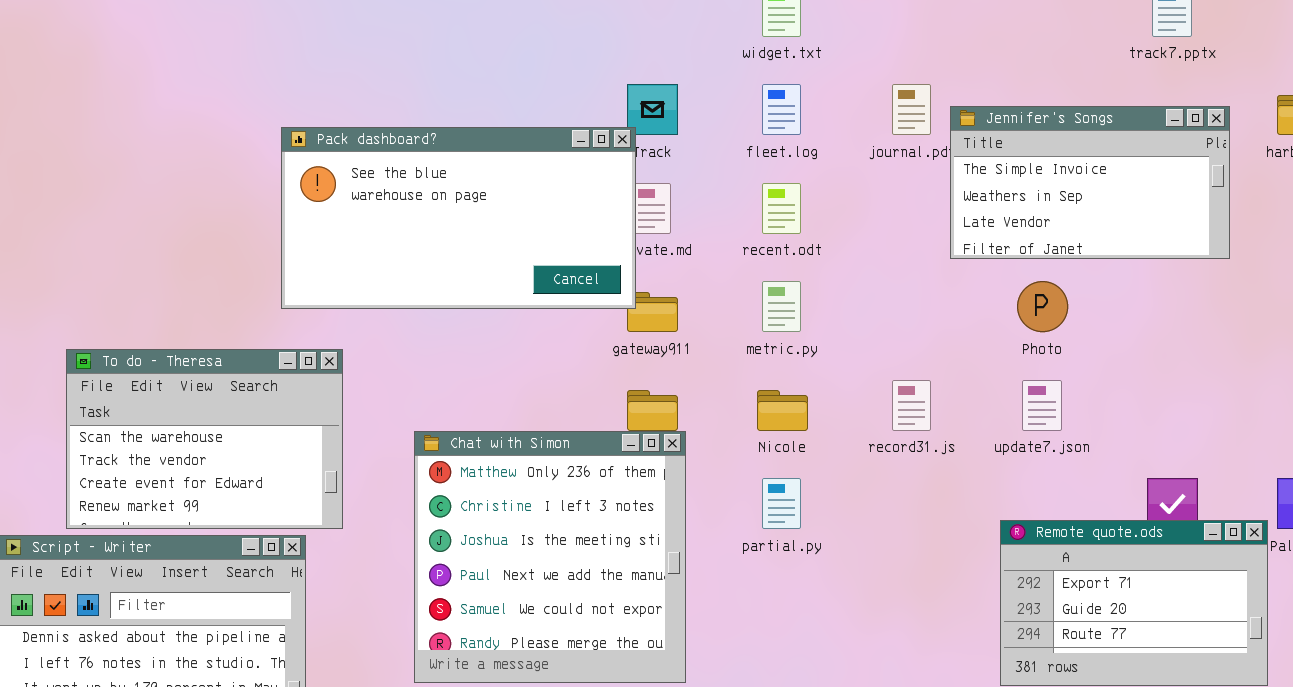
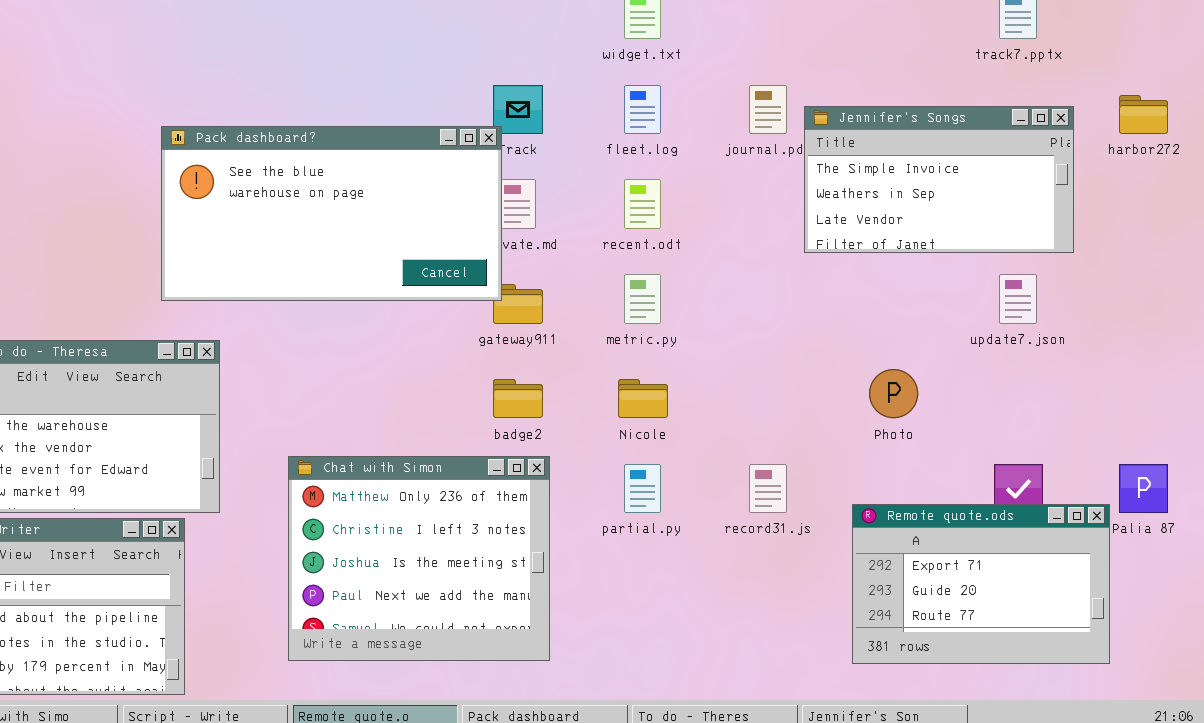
Photo: [1017,281,1068,332] -> [869,369,918,418], moved
record31.js: [892,380,931,431] -> [749,464,787,513], moved
update7.json: [1022,380,1062,431] -> [999,274,1037,324], moved
Chat with Simon: [414,431,686,683] -> [288,456,550,661], resized

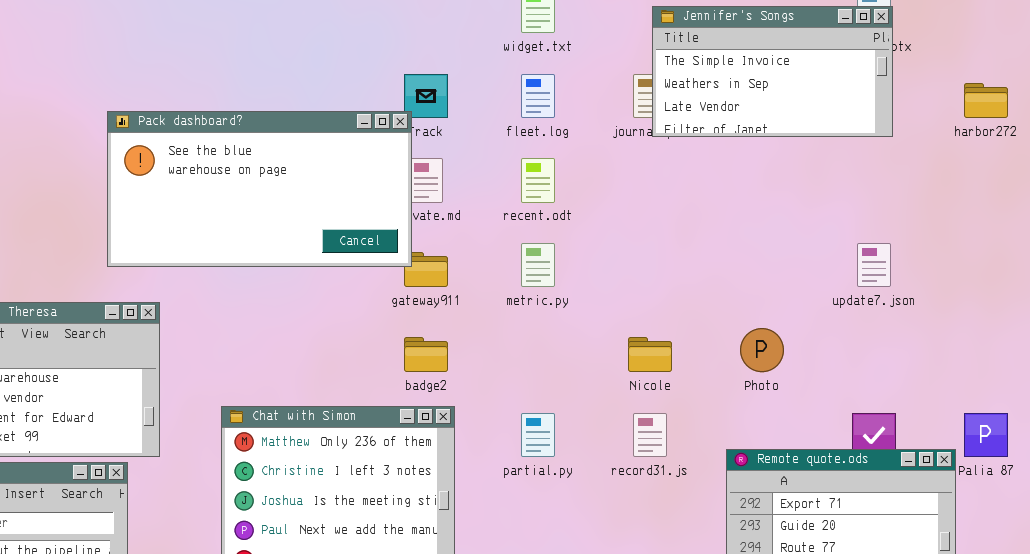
Jennifer's Songs: [804,106,1074,253] -> [652,6,893,137], moved
Nicole: [618,379,668,418] -> [628,337,672,372], moved

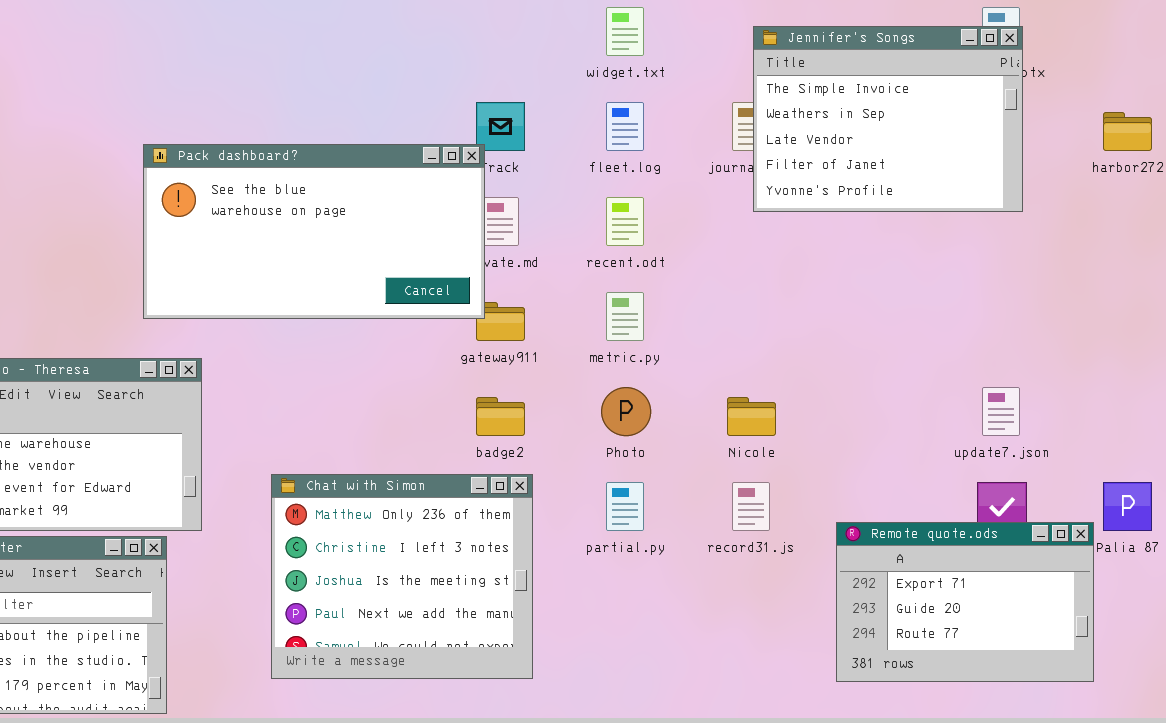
Jennifer's Songs: [652,6,893,137] -> [753,26,1023,212], resized
update7.json: [857,243,891,287] -> [982,387,1020,436], moved
Photo: [740,328,784,372] -> [601,387,651,436], moved

